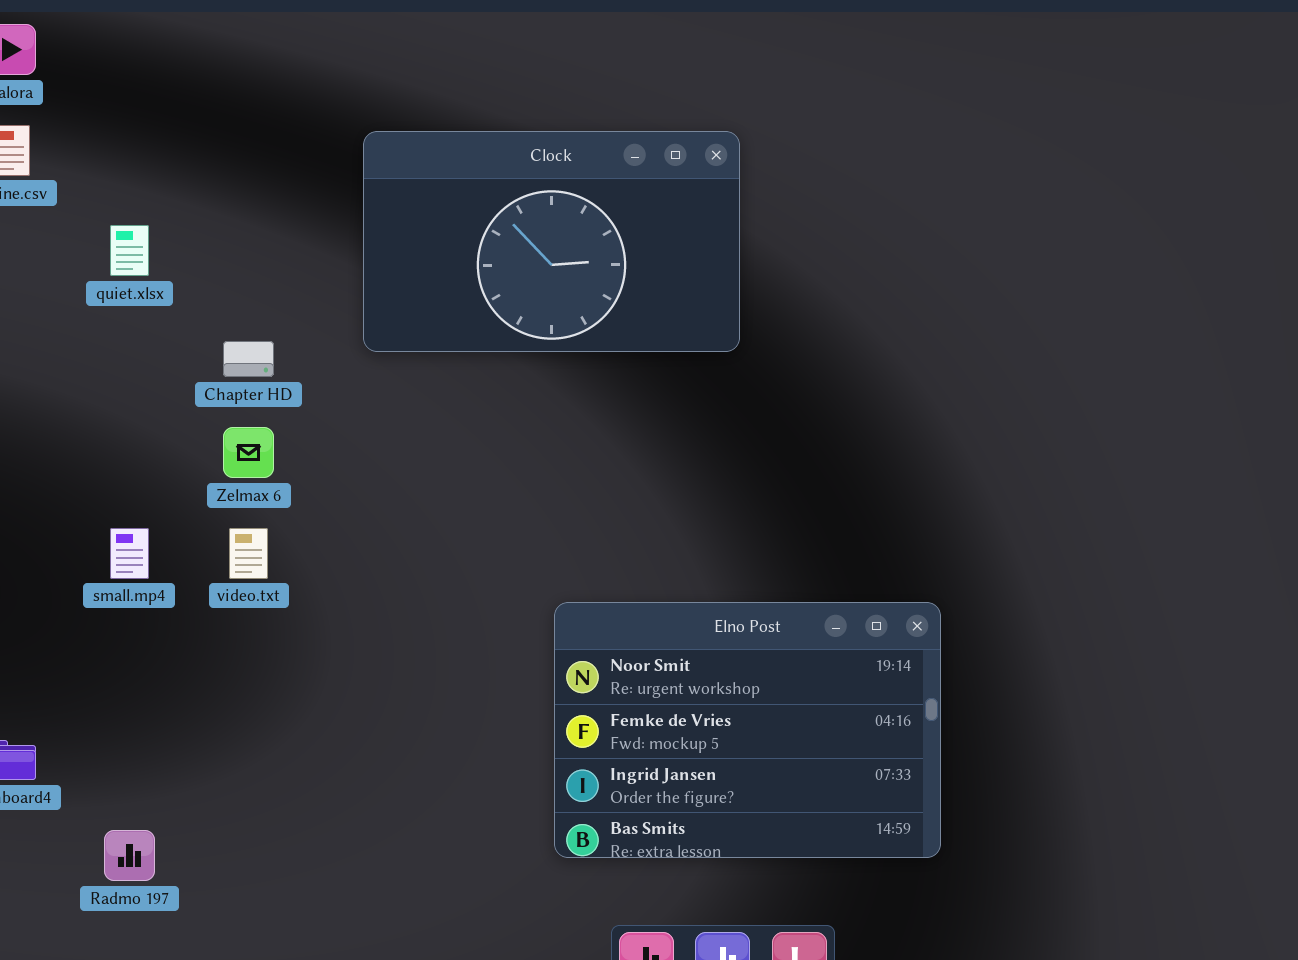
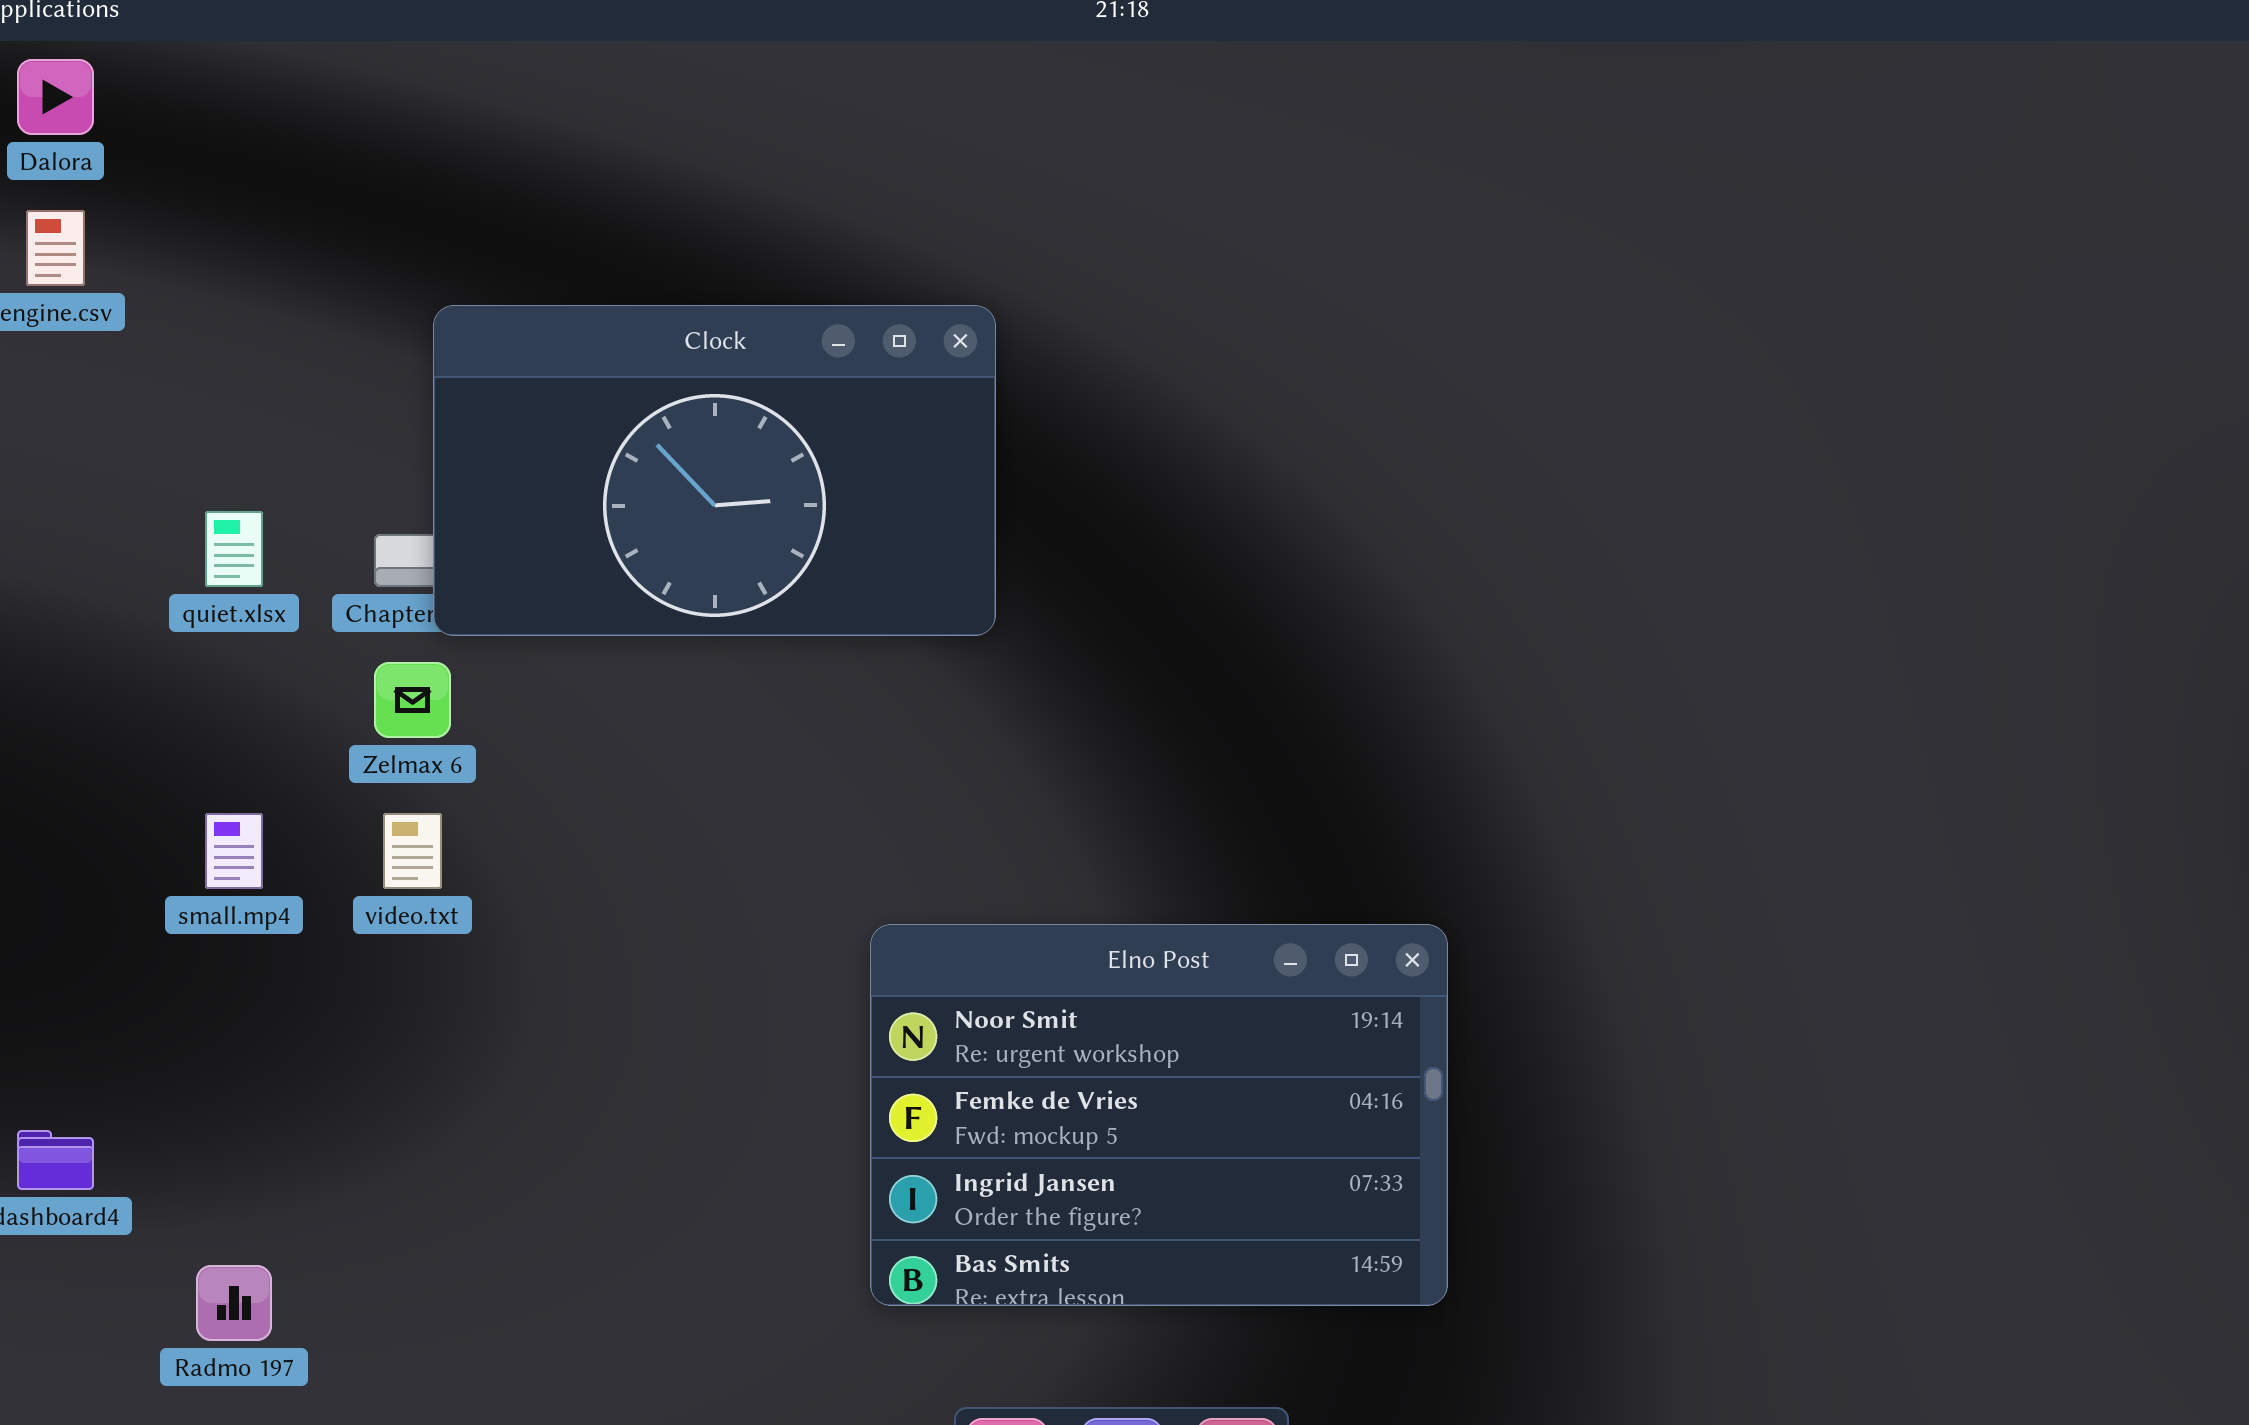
Clock: [363,131,740,352] -> [433,305,996,636], moved
quiet.xlsx: [110,225,149,276] -> [205,511,263,587], moved

